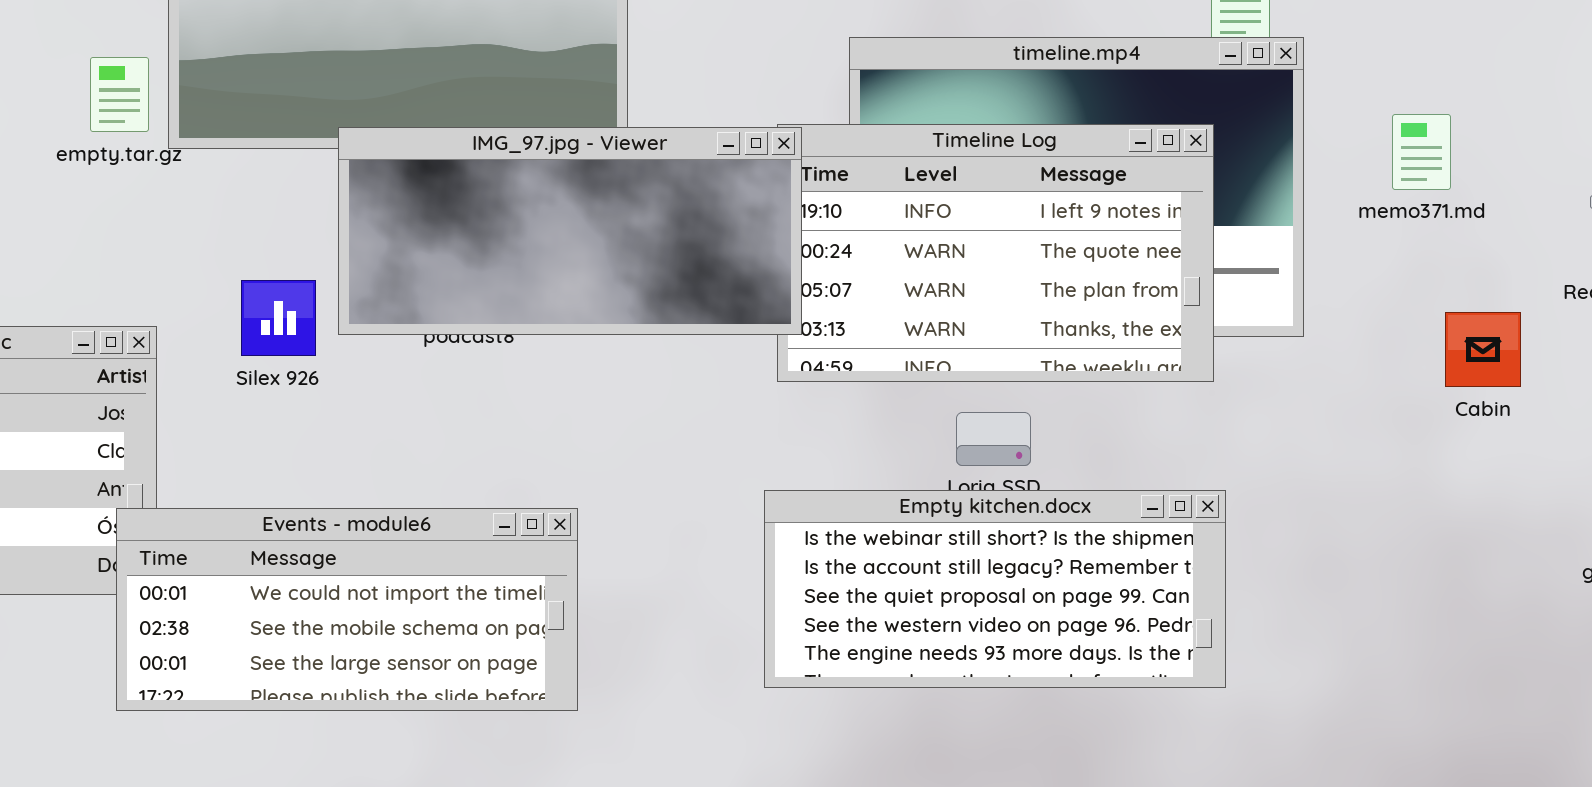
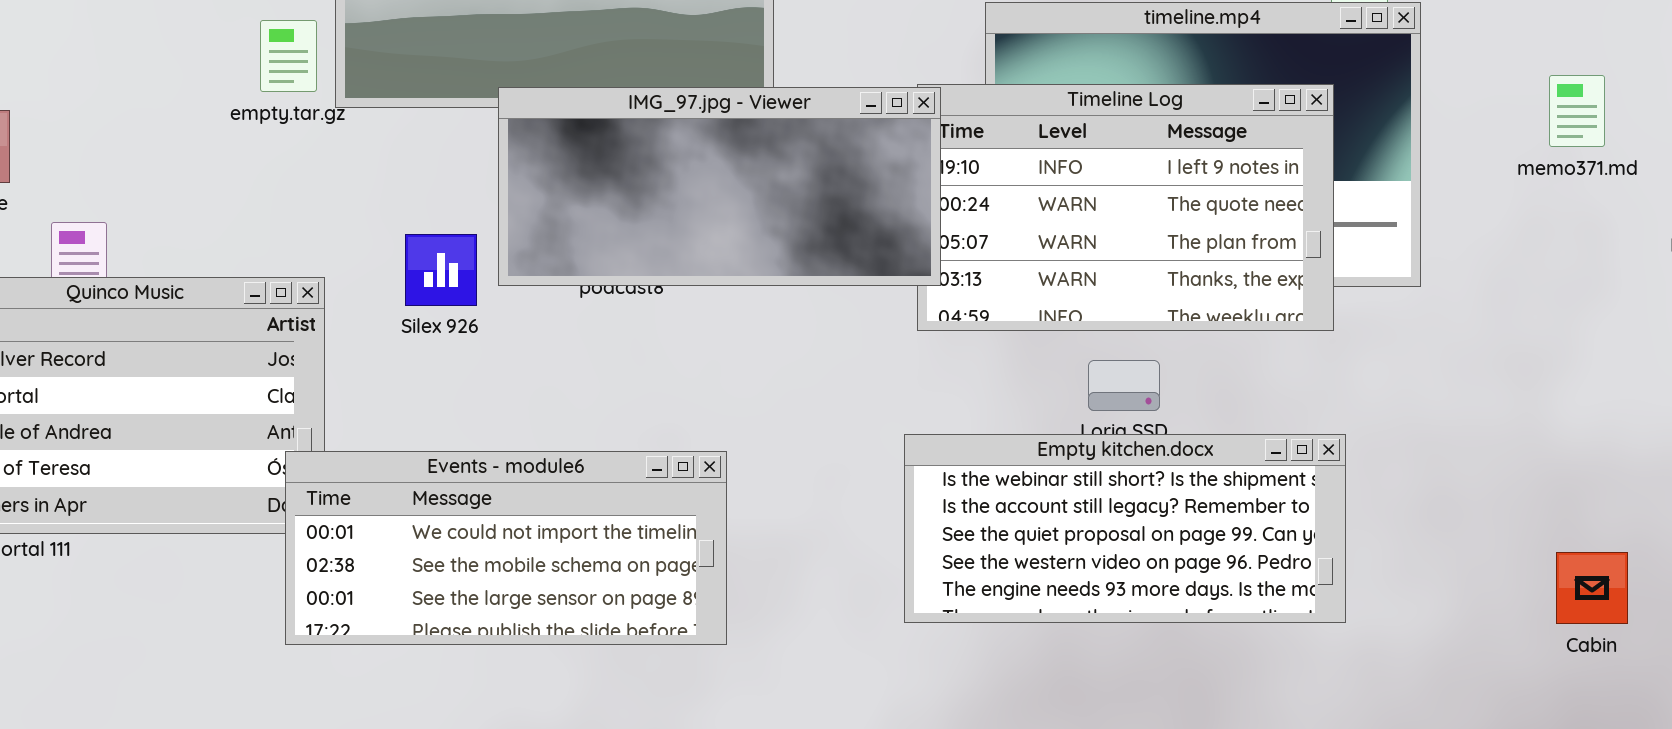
memo371.md: [1392,114,1451,190] -> [1549,75,1605,147], moved
Cabin: [1445,312,1521,387] -> [1556,552,1628,624], moved

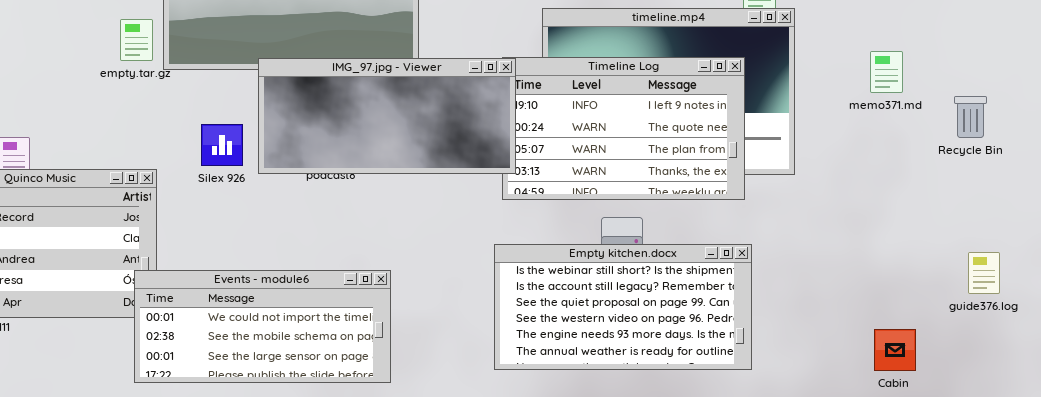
Silex 926: [405,234,477,306] -> [201,124,243,166], moved
Empty kitchen.docx: [904,434,1346,623] -> [494,244,752,370], resized

